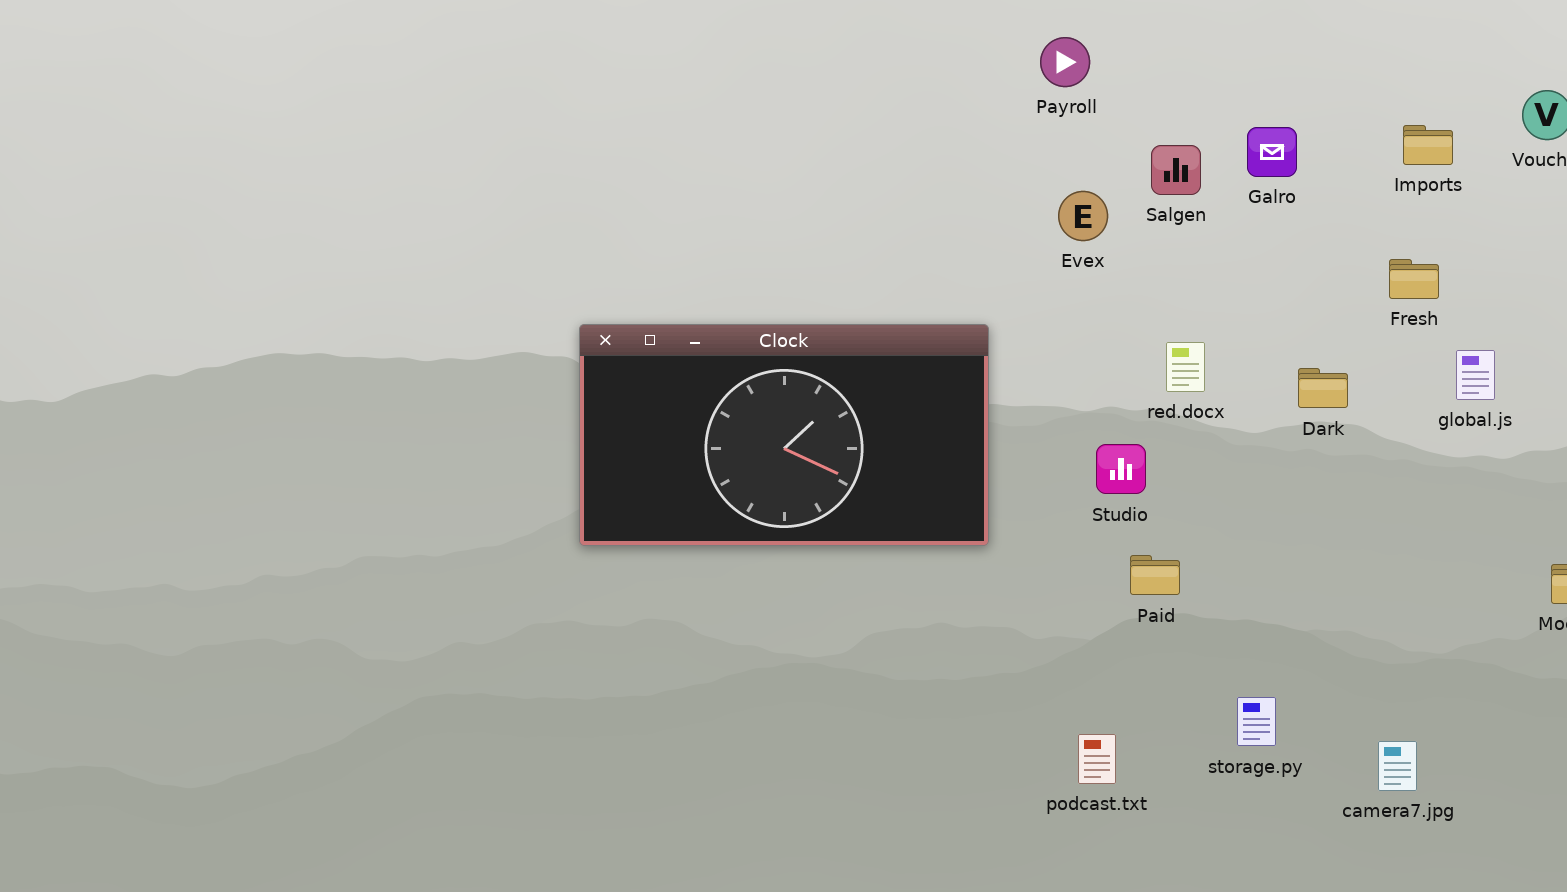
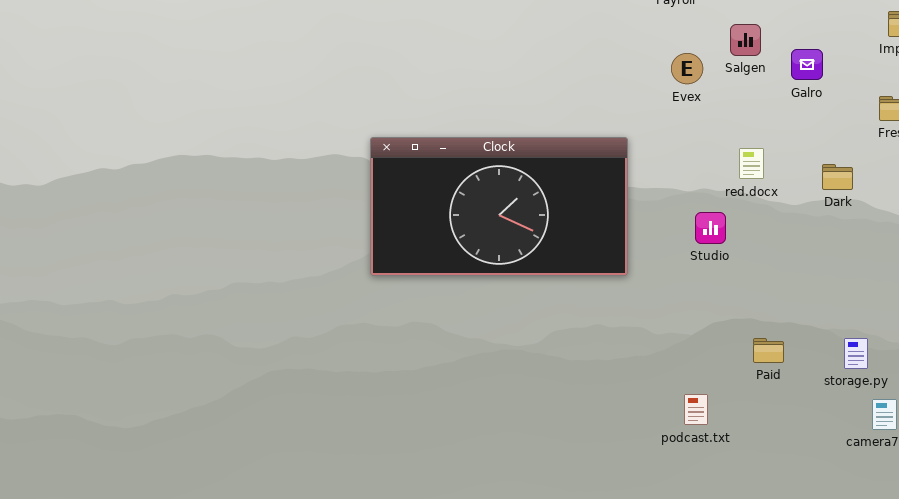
Galro: [1247,127,1297,177] -> [791,49,823,80], moved
Paid: [1130,555,1180,595] -> [753,338,784,363], moved
storage.py: [1237,697,1276,746] -> [844,338,868,369], moved

